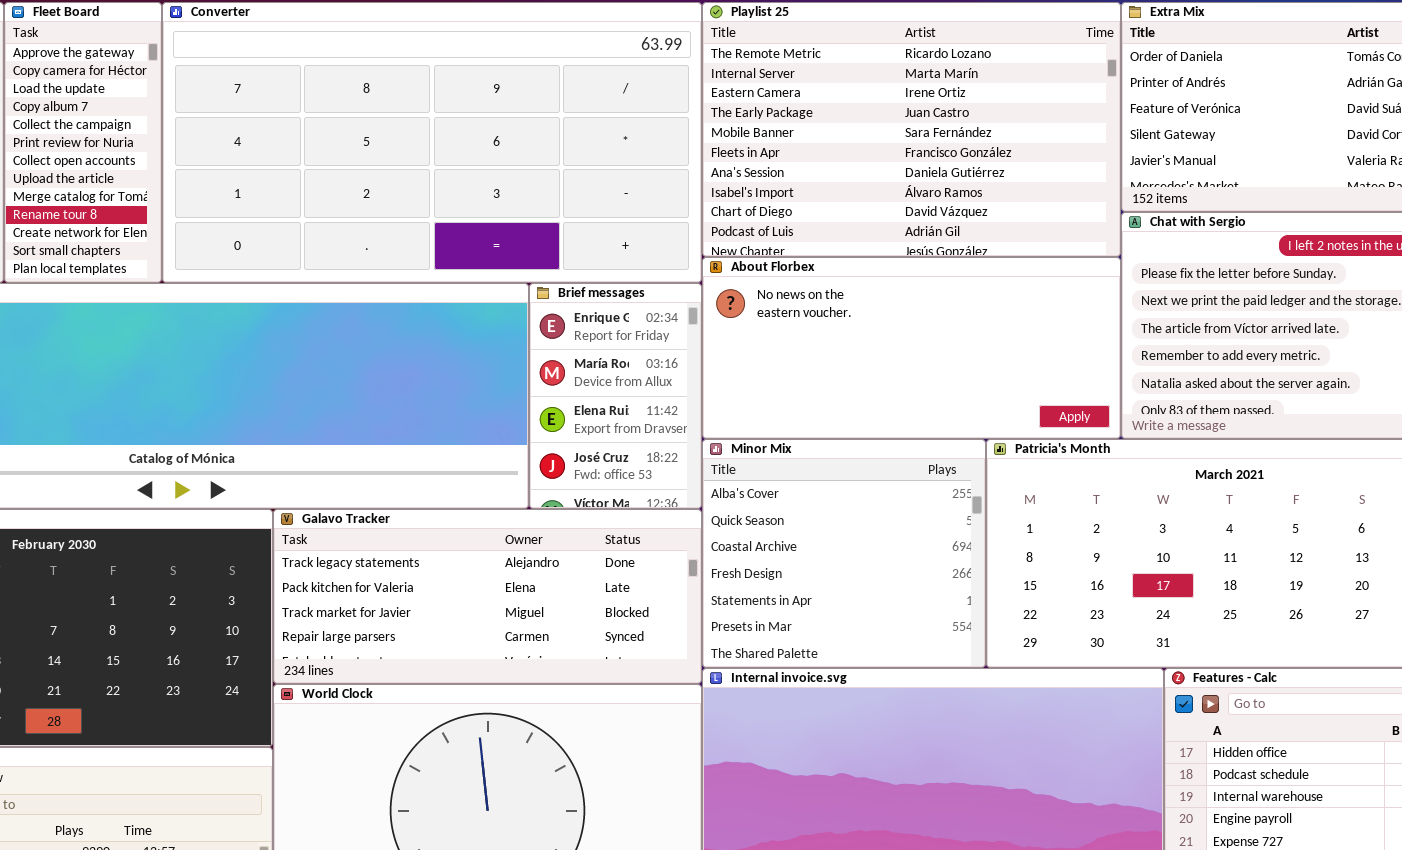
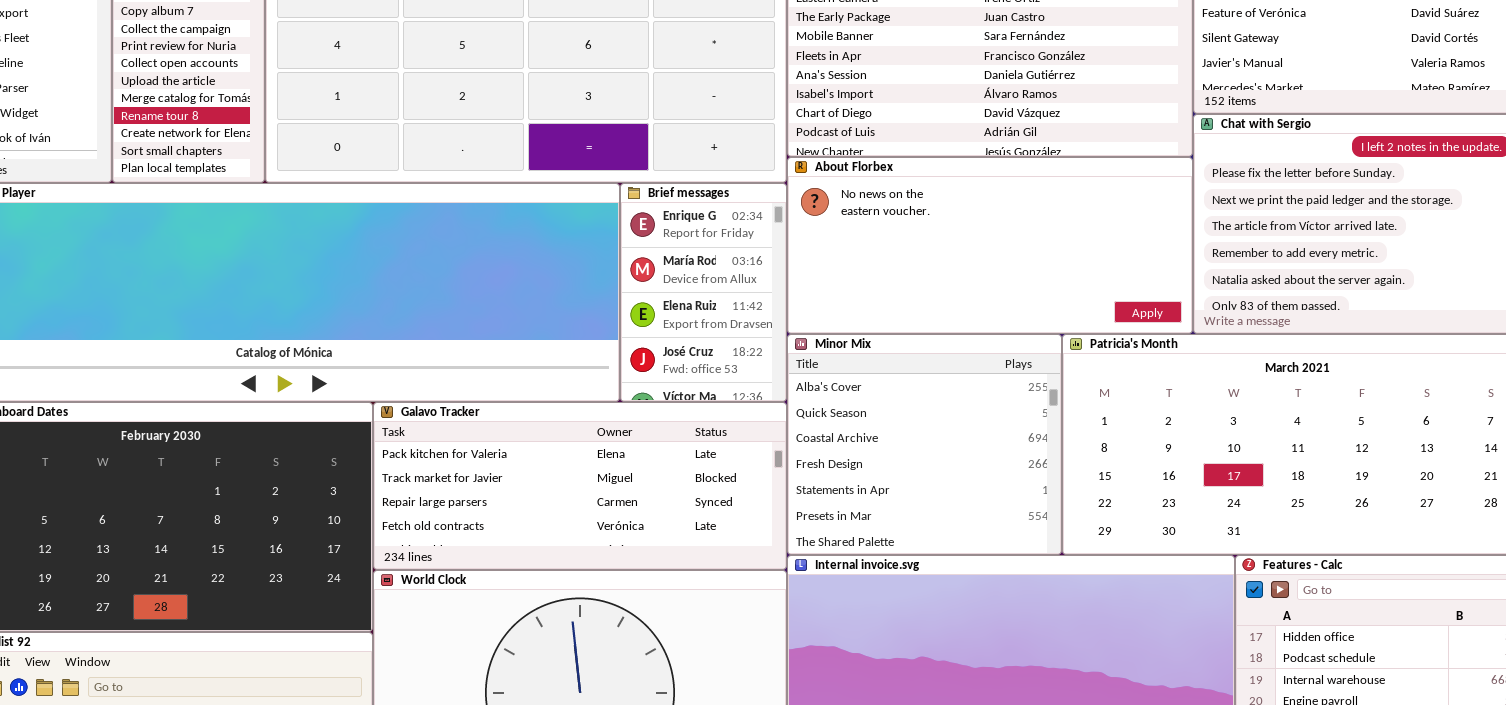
Galavo Tracker: [273,509,702,684] -> [373,402,787,570], scrolled down 1 row

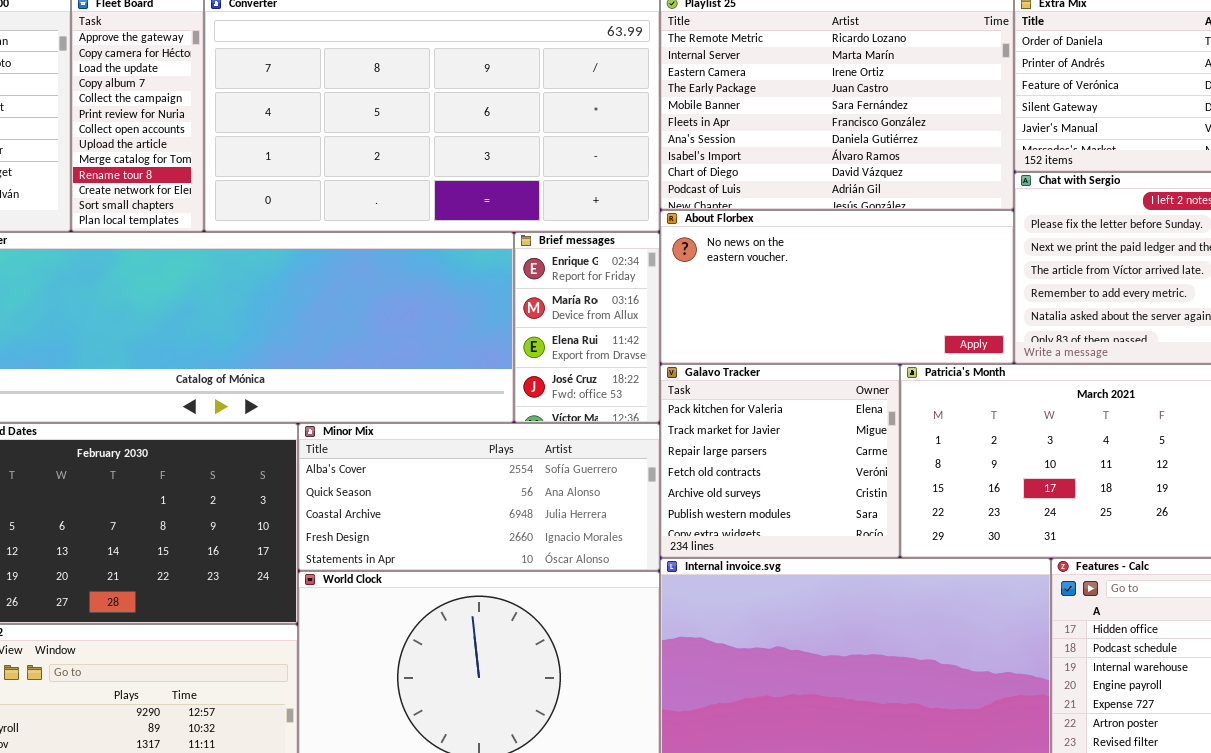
Minor Mix: [787,334,1062,555] -> [298,423,660,571], moved, resized
Galavo Tracker: [373,402,787,570] -> [660,364,900,558], moved, resized

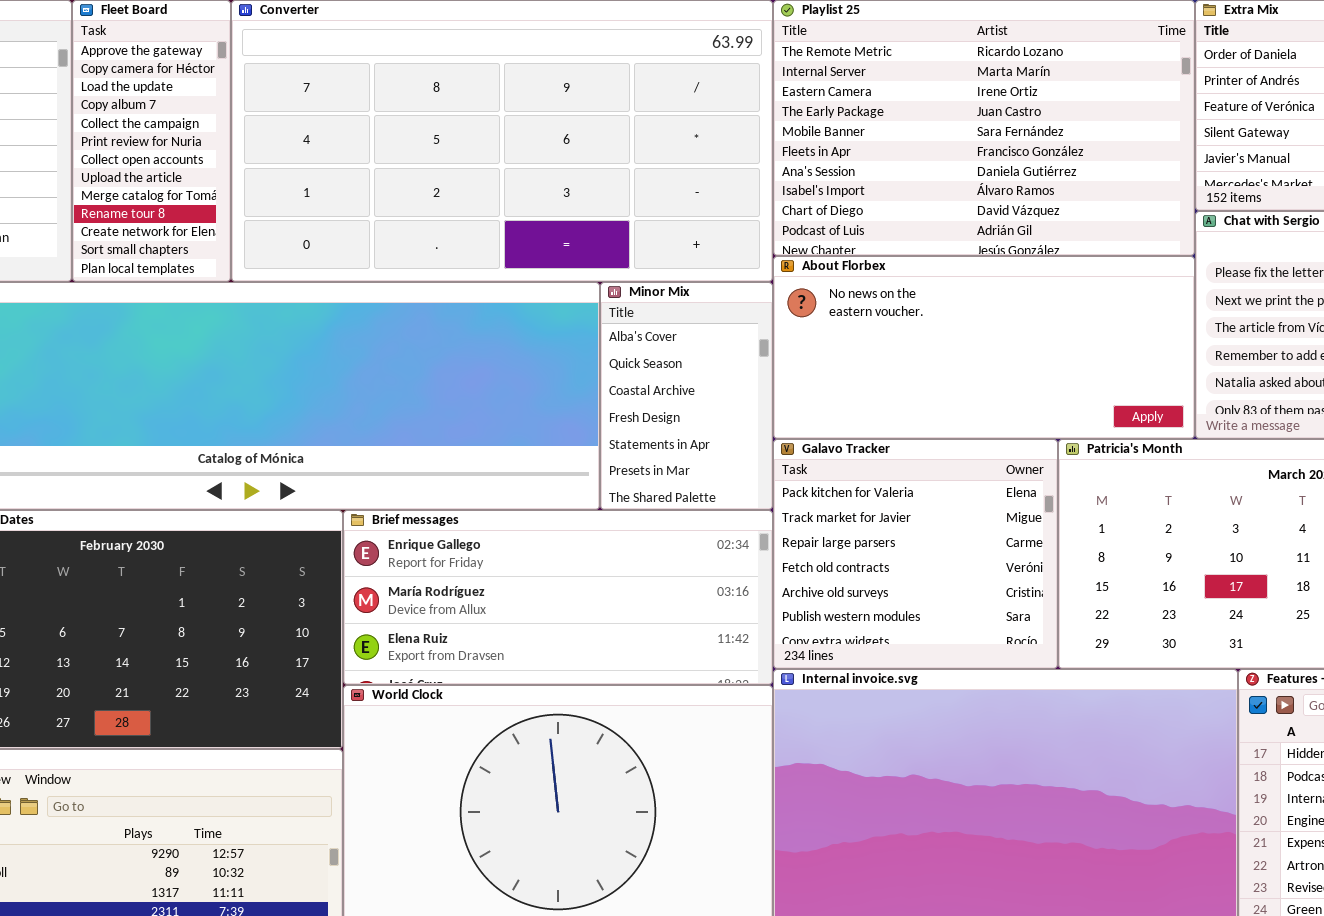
Brief messages: [514,232,660,423] -> [343,510,773,685], moved, resized
Minor Mix: [298,423,660,571] -> [600,282,773,510], moved, resized

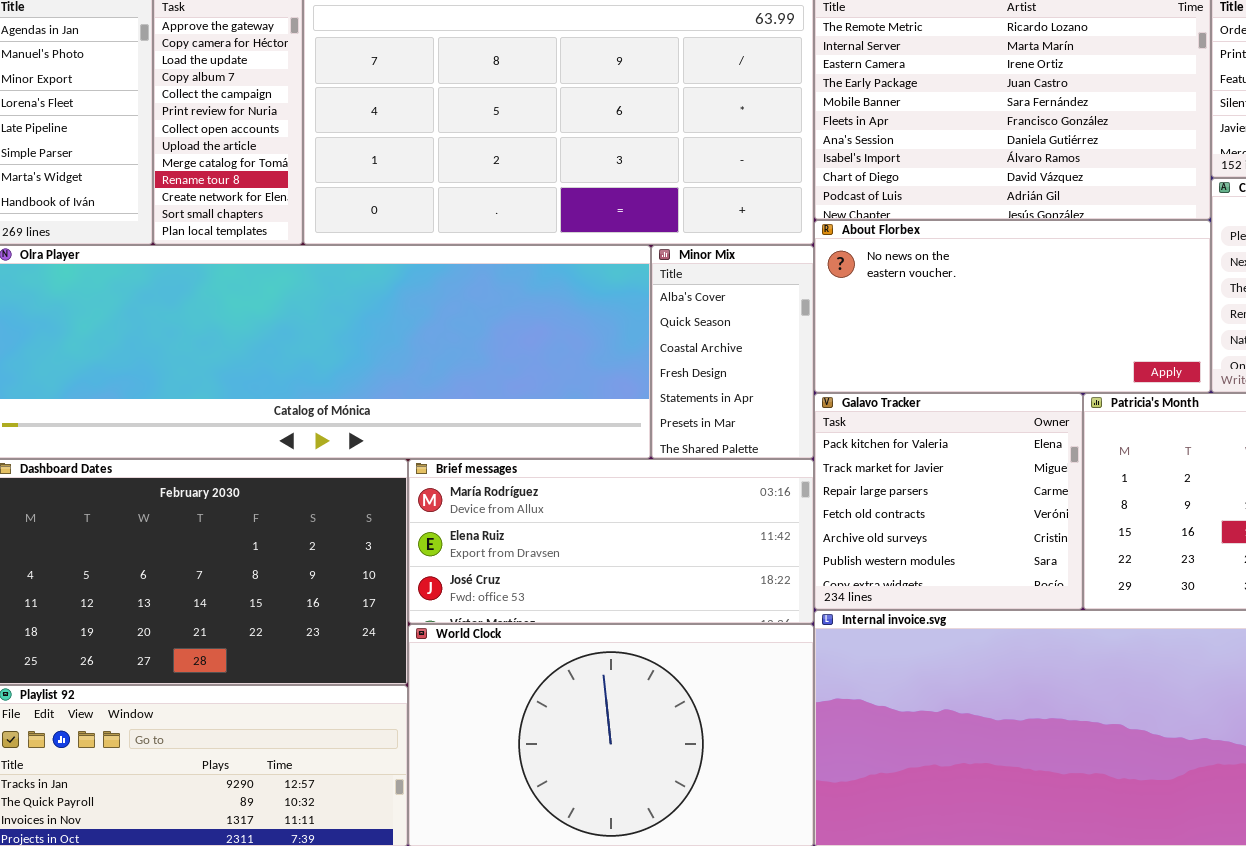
Brief messages: [343,510,773,685] -> [408,459,814,624], scrolled down 1 row

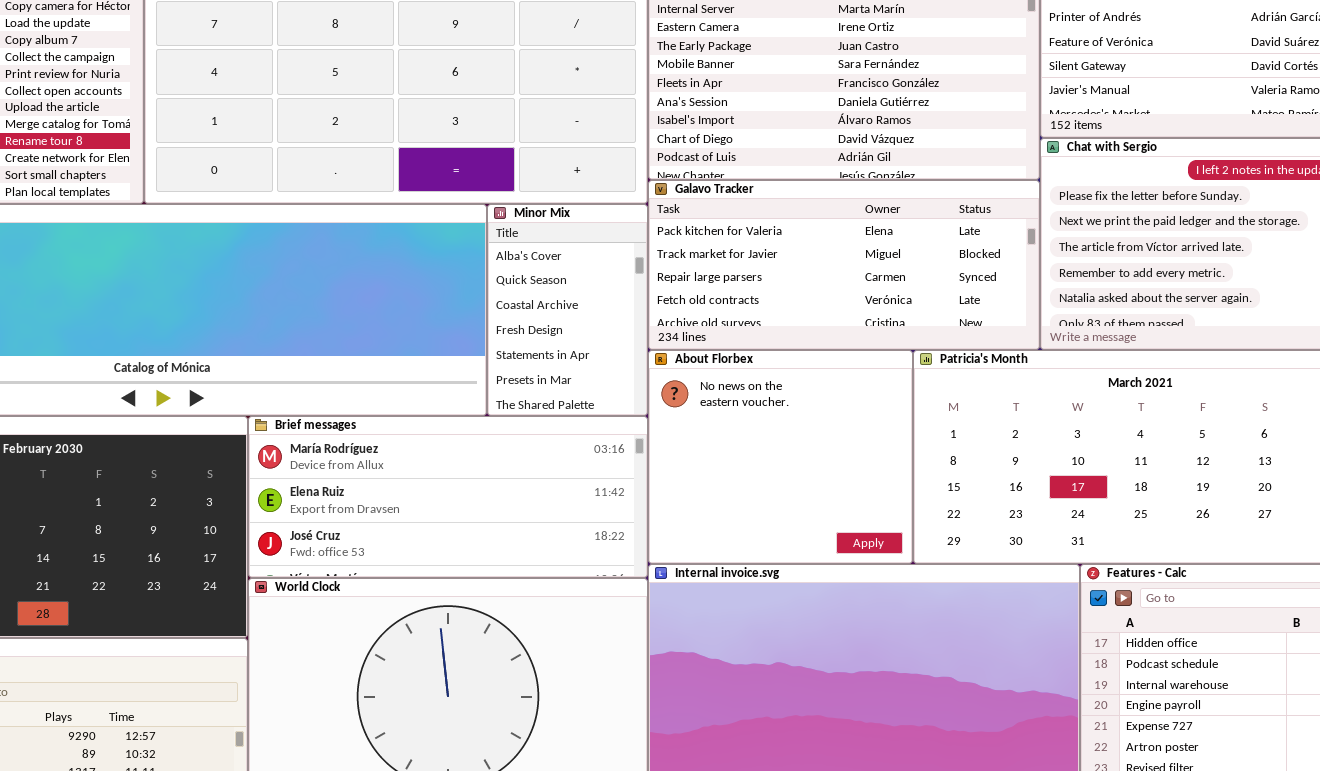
About Florbex: [814,220,1211,393] -> [648,350,913,564], moved, resized
Galavo Tracker: [814,393,1083,610] -> [648,180,1040,350], moved, resized

